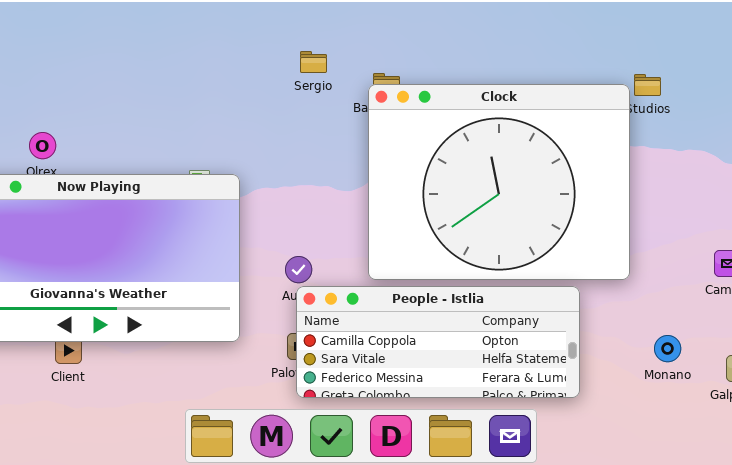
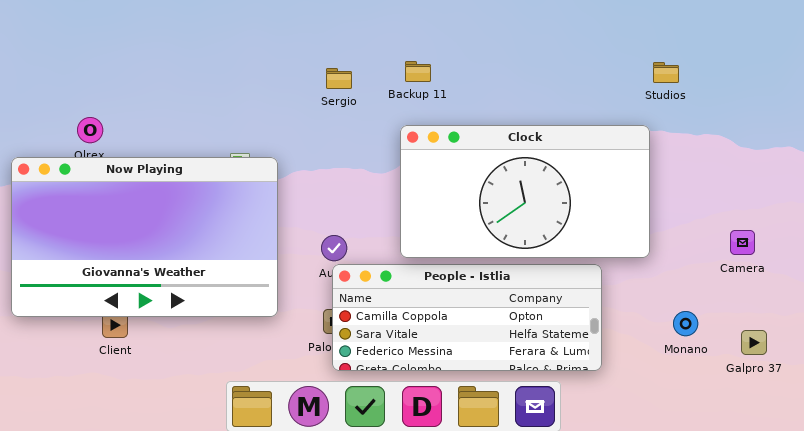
Sergio: [300,51,327,73] -> [326,68,352,89], moved
Clock: [368,84,630,280] -> [400,125,650,258], resized

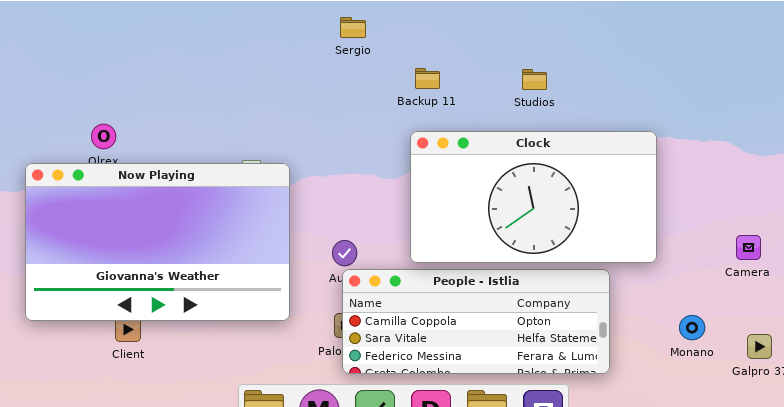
Studios: [653,62,679,83] -> [522,69,547,90], moved
Sergio: [326,68,352,89] -> [340,17,366,38], moved

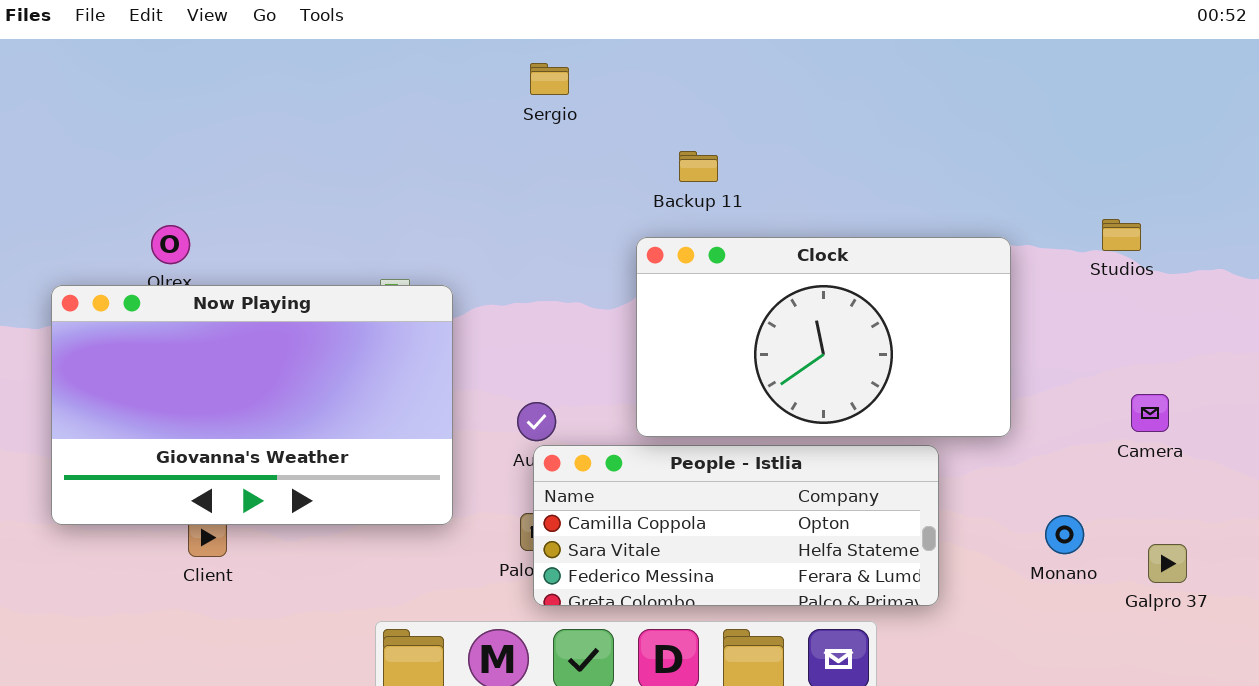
Backup 11: [415,68,440,89] -> [679,151,718,182], moved
Studios: [522,69,547,90] -> [1102,219,1141,251], moved

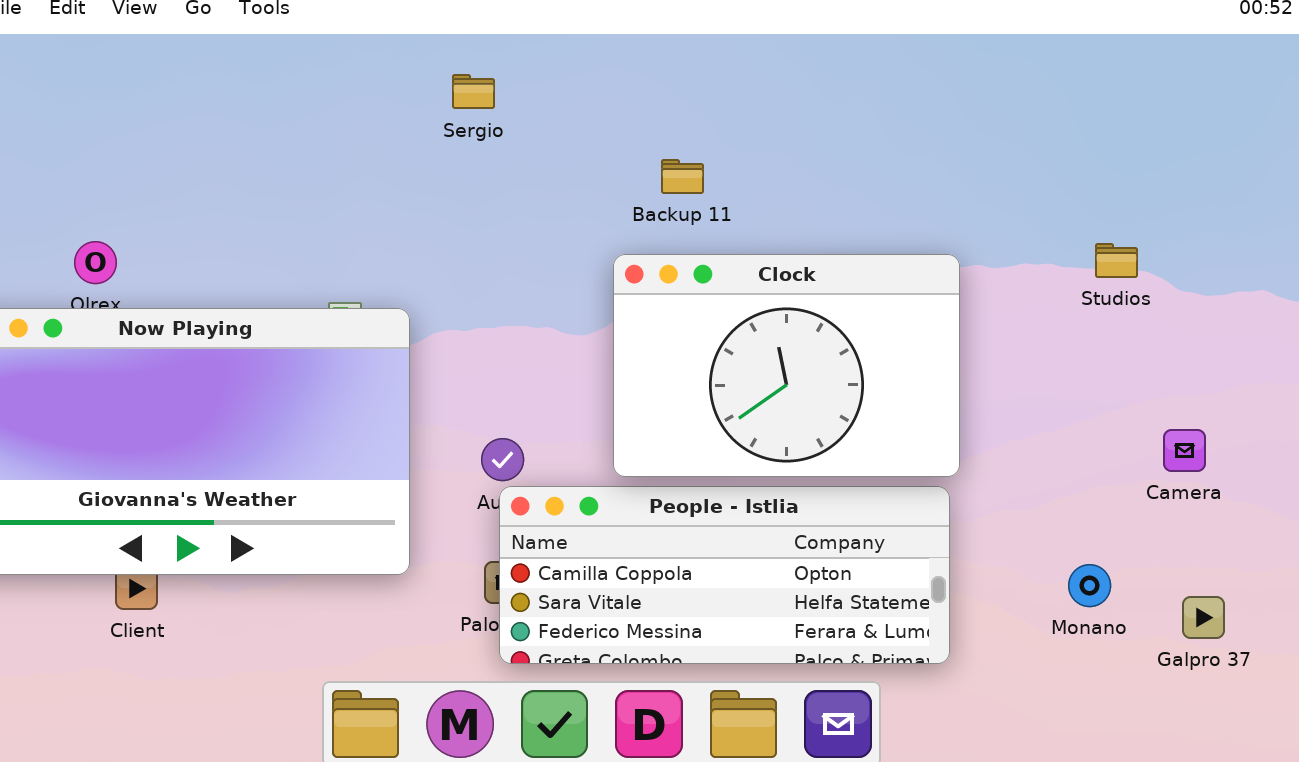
Sergio: [530,63,569,95] -> [452,74,495,109], moved
Studios: [1102,219,1141,251] -> [1095,243,1138,278], moved
Clock: [636,237,1011,437] -> [613,254,960,477], resized

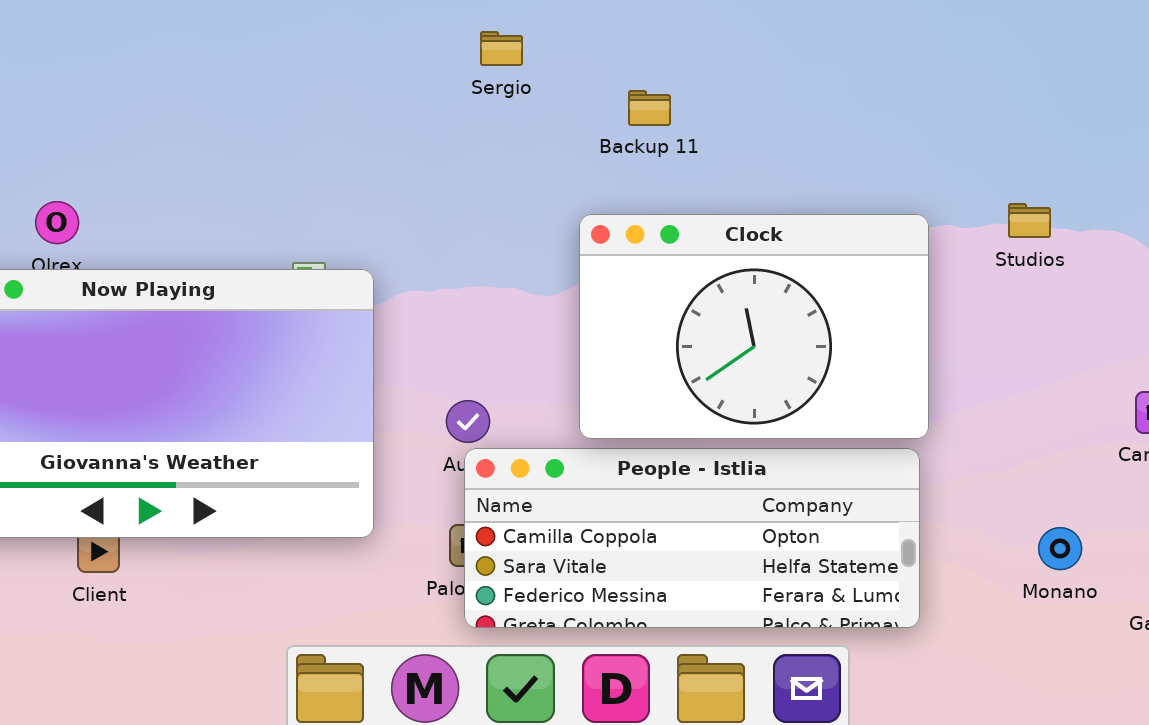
Sergio: [452,74,495,109] -> [480,31,523,66], moved
Backup 11: [661,159,704,194] -> [628,90,671,126], moved
Studios: [1095,243,1138,278] -> [1008,203,1051,238], moved

